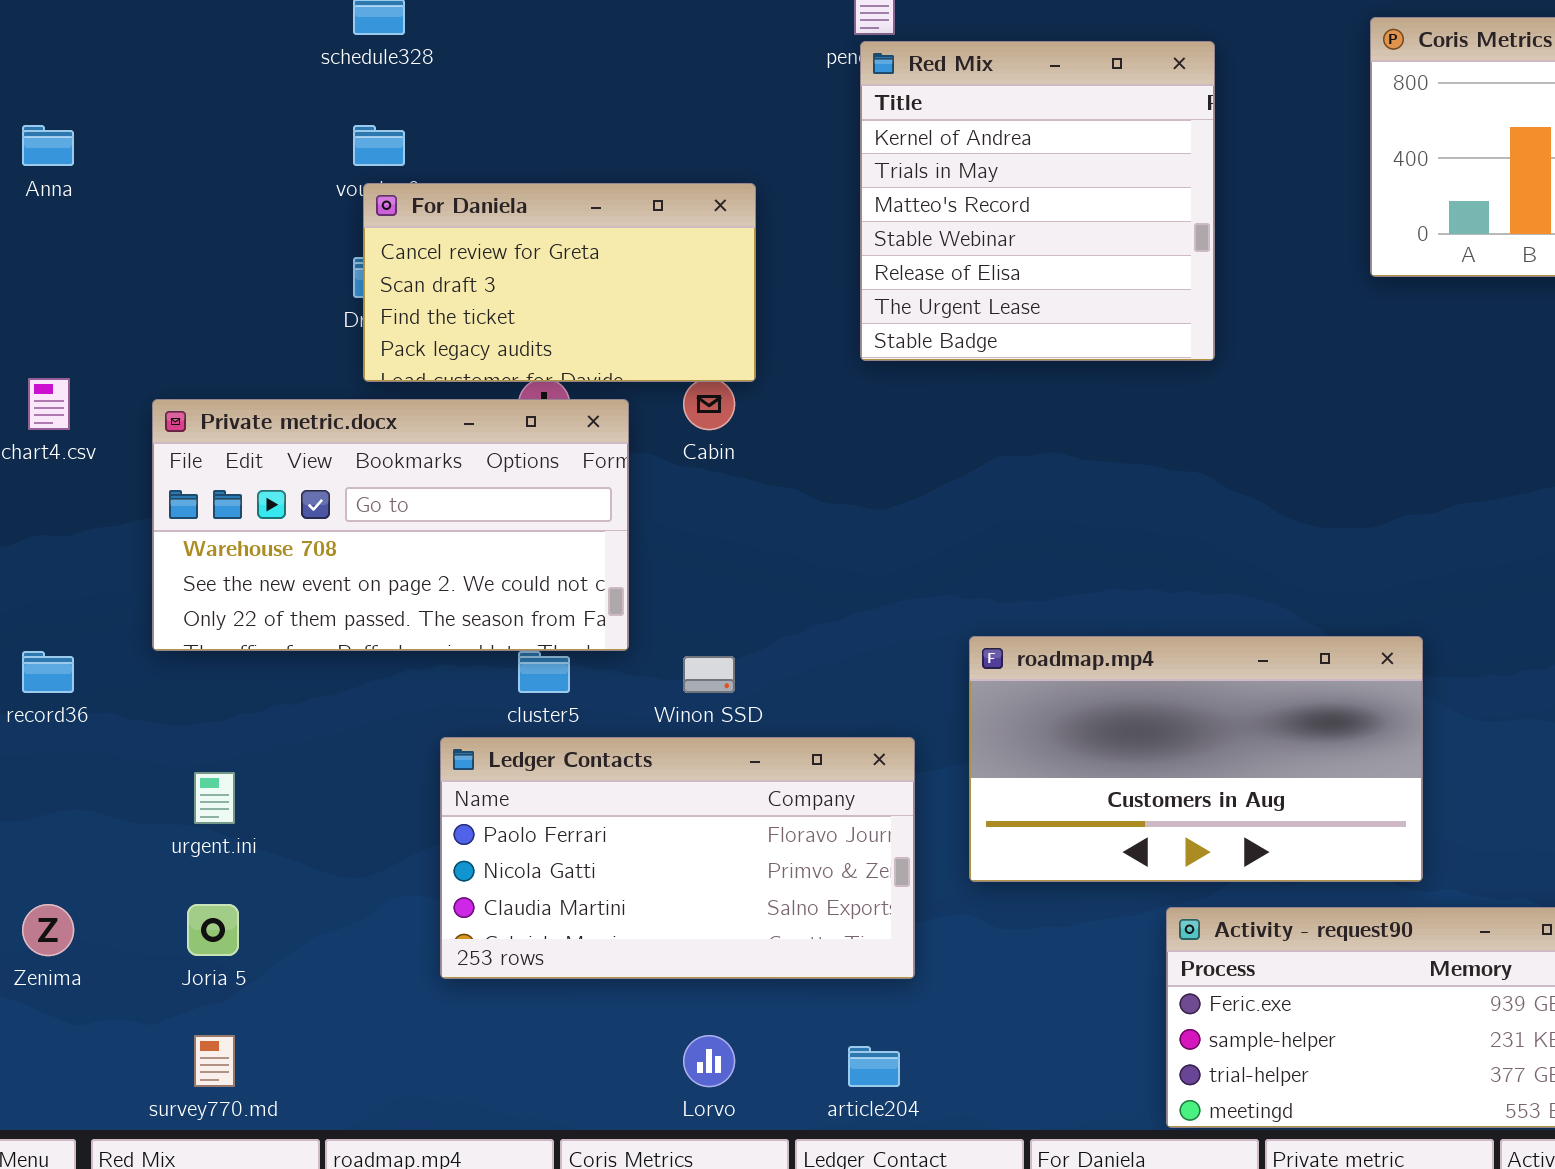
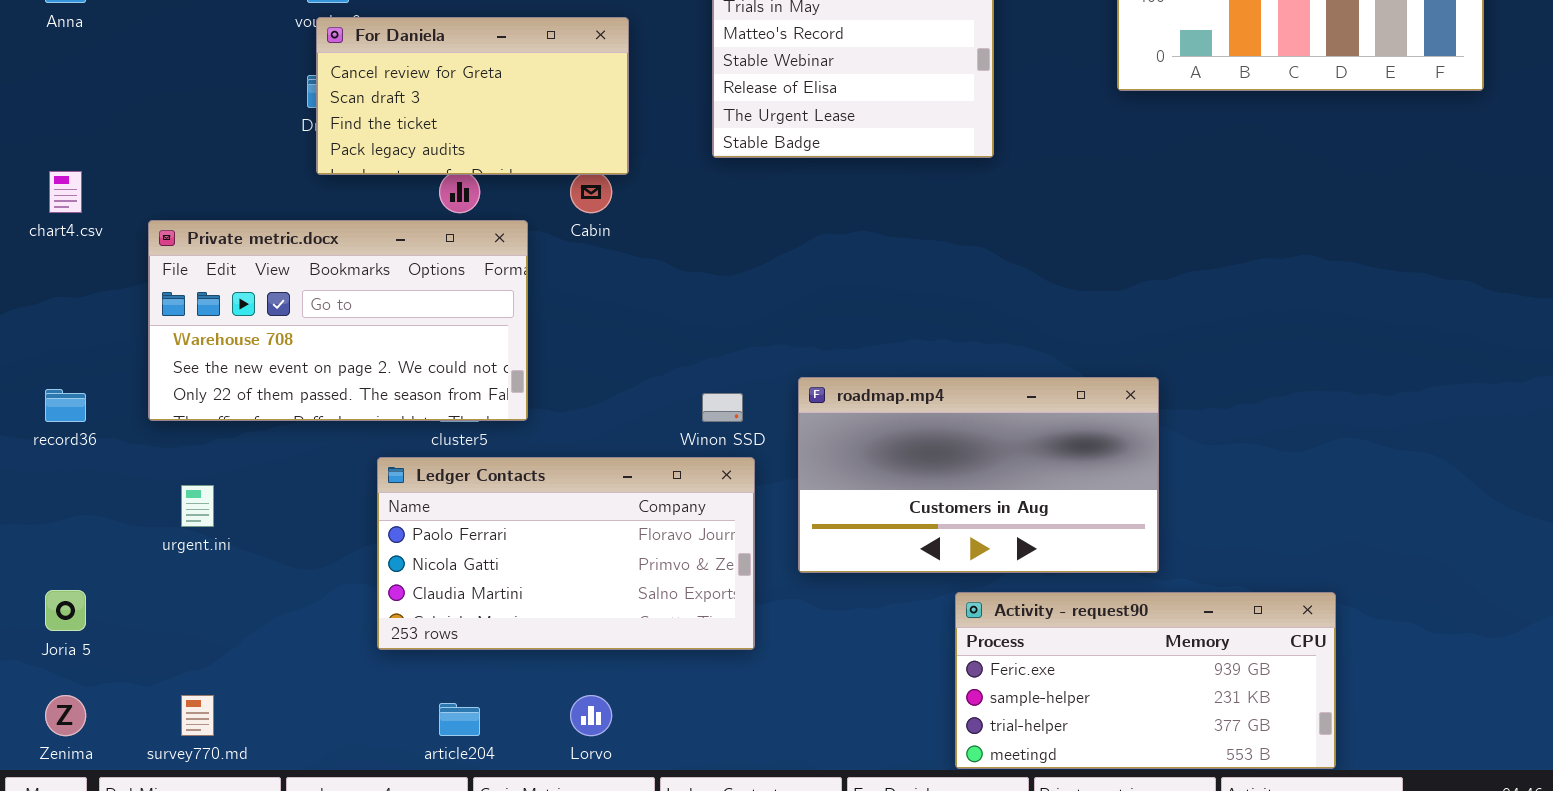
Private metric.docx: [152,399,629,651] -> [148,220,528,421], moved
Winon SSD: [683,656,735,693] -> [702,393,743,422], moved
Zenima: [22,904,74,956] -> [45,695,86,736], moved
Joria 5: [187,904,239,956] -> [45,590,86,631], moved
article204: [848,1046,900,1087] -> [439,703,480,736], moved

